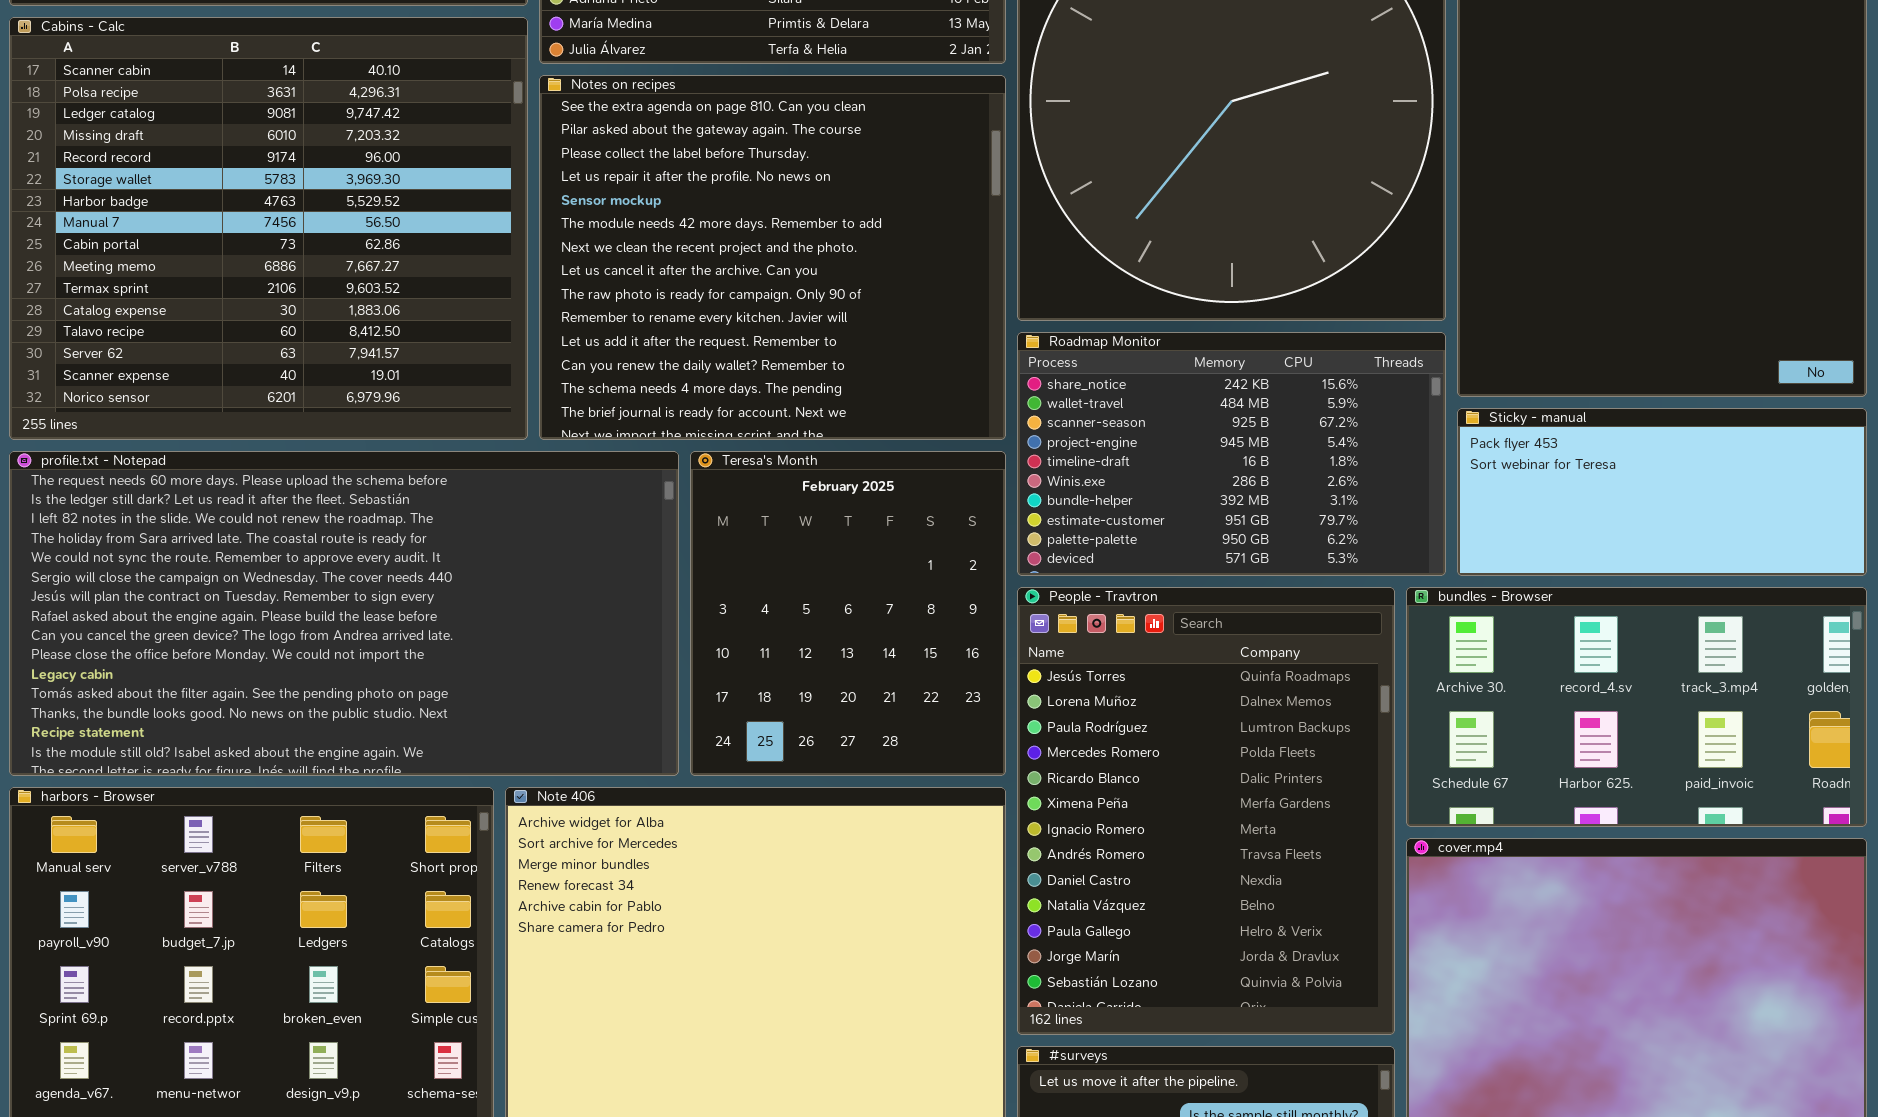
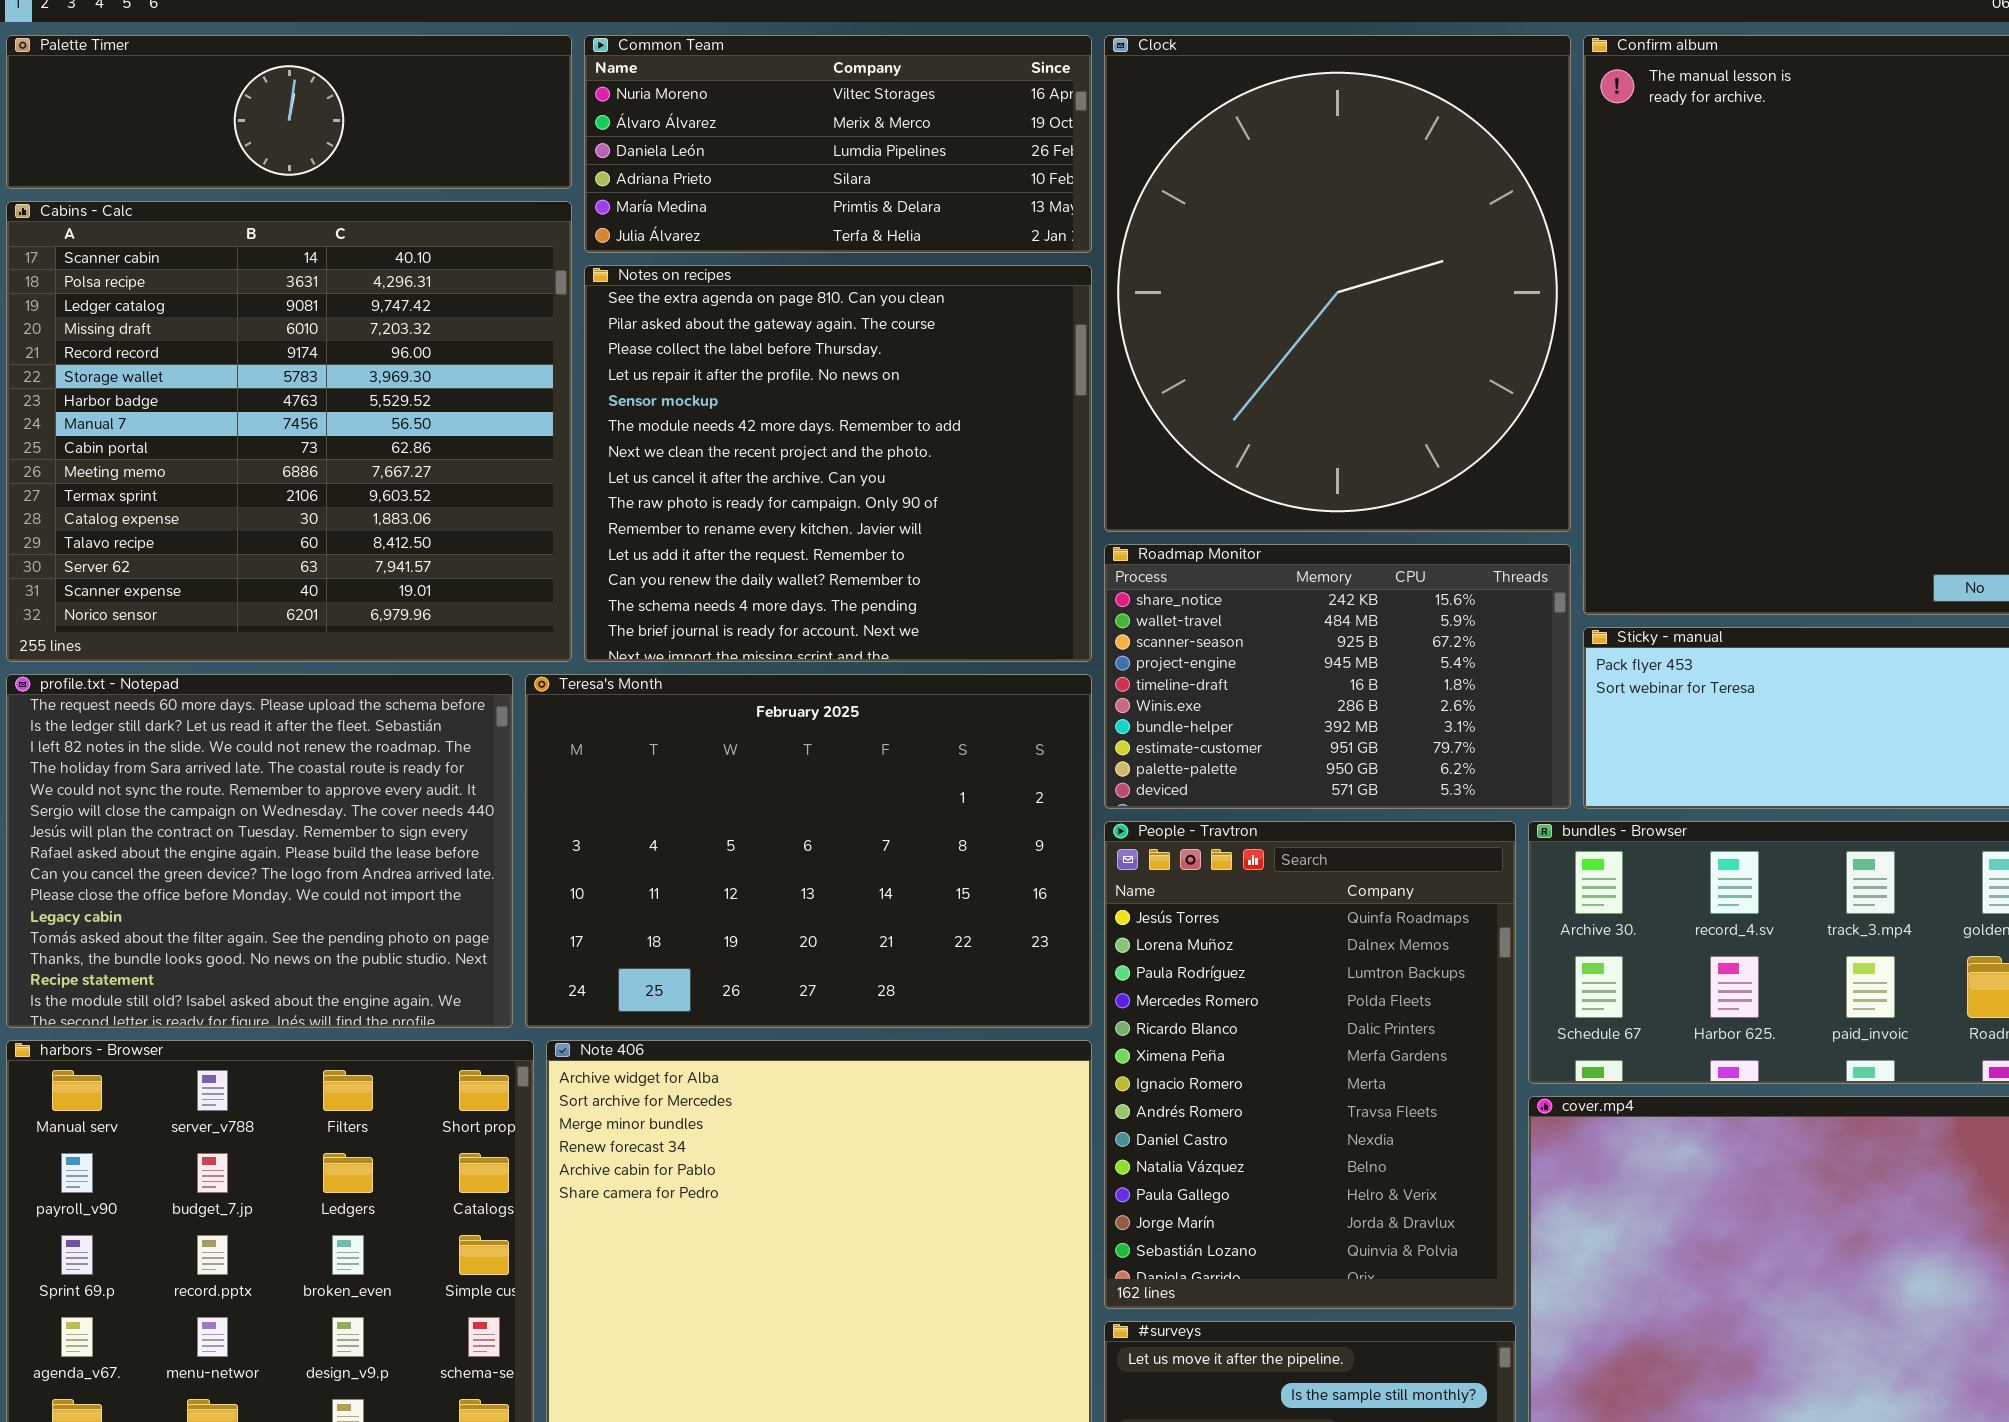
profile.txt - Notepad: [9,451,679,776] -> [6,674,513,1028], resized
Teresa's Month: [690,451,1006,776] -> [525,674,1092,1028], resized

